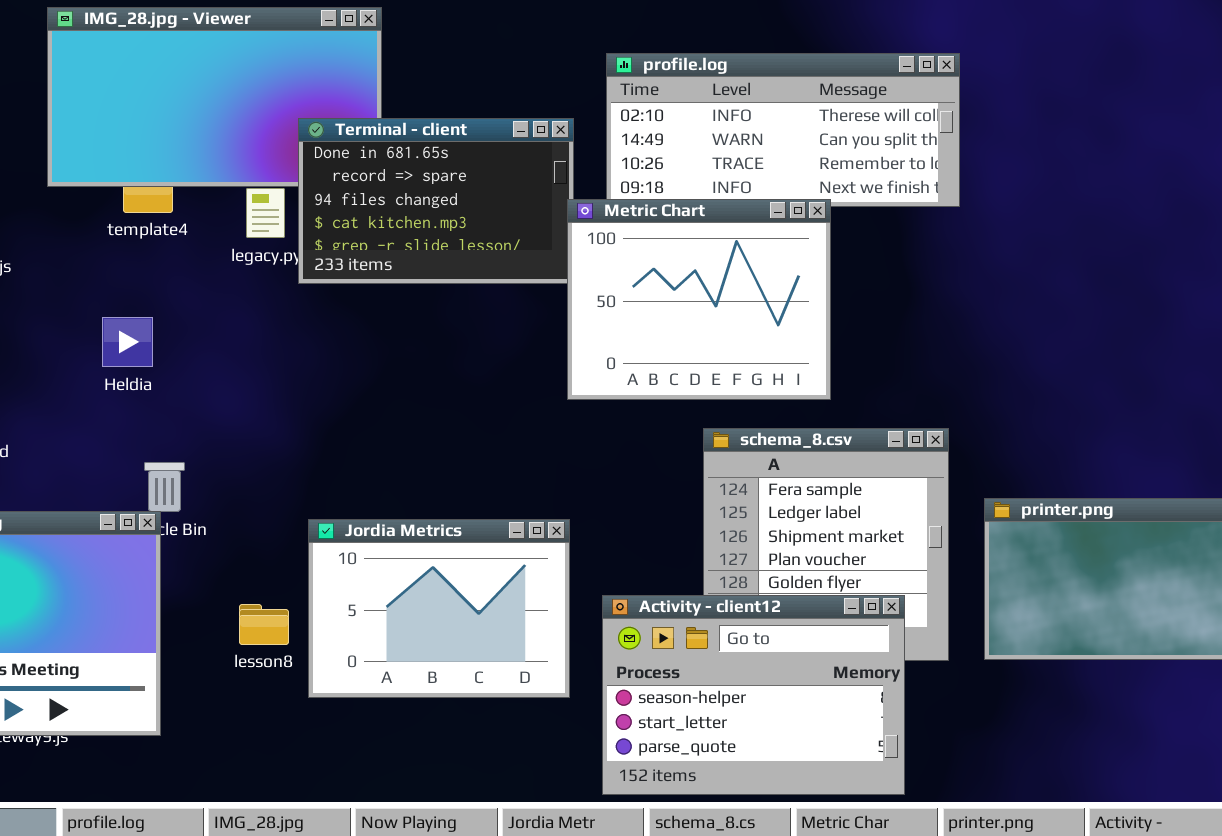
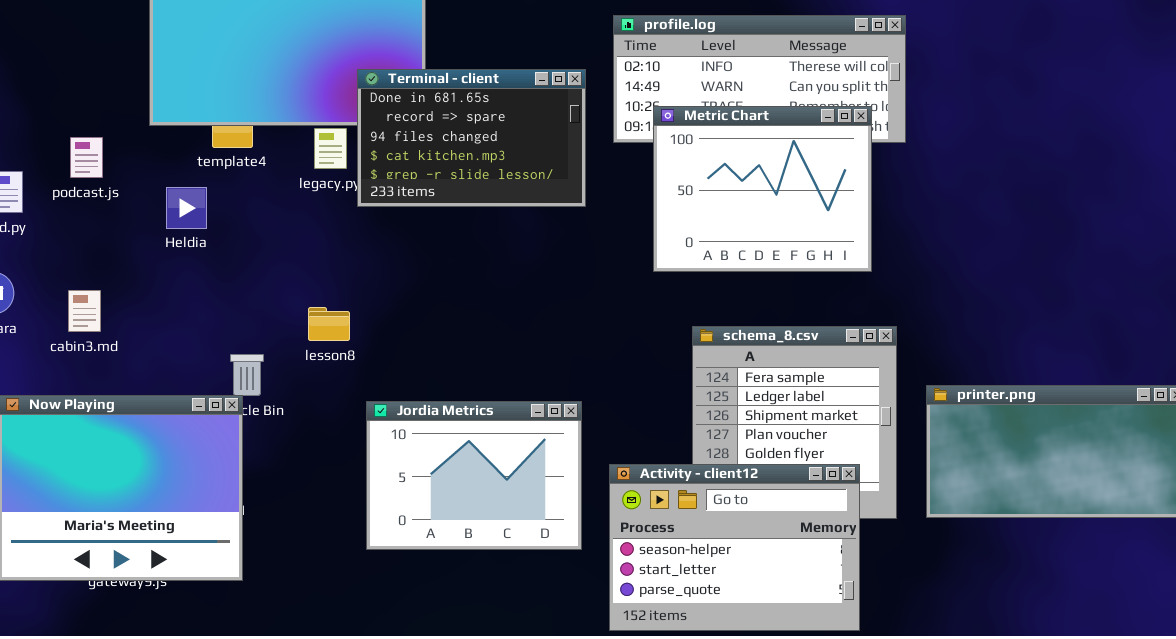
Metric Chart: [567,199,831,400] -> [653,106,872,272], moved
Heldia: [102,317,153,367] -> [166,187,207,229], moved
lesson8: [239,604,289,645] -> [308,307,350,341], moved

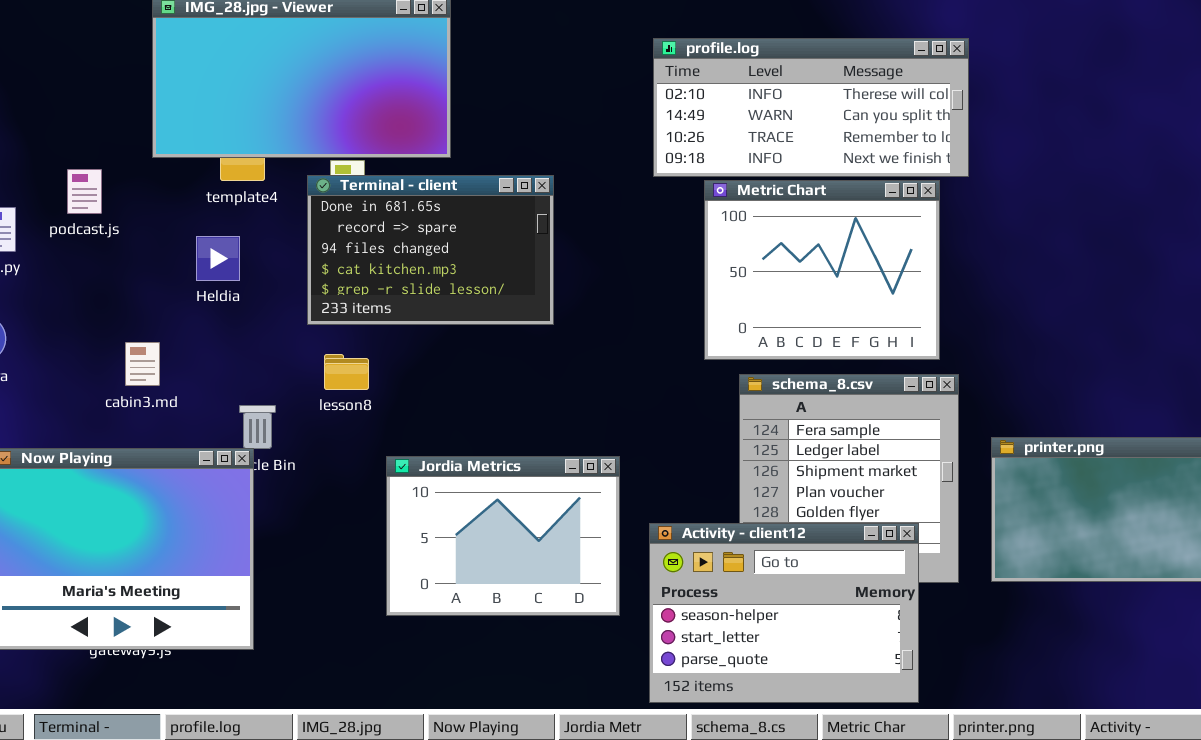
Terminal - client: [357,69,586,207] -> [307,175,554,325], moved
Metric Chart: [653,106,872,272] -> [704,180,940,360], moved
Heldia: [166,187,207,229] -> [196,236,240,281], moved
cabin3.md: [68,290,101,332] -> [125,342,160,386], moved

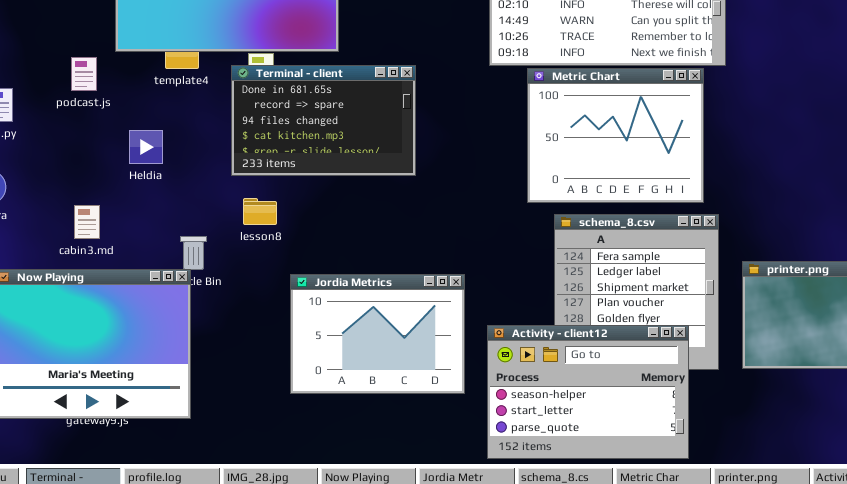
podcast.js: [67,169,102,214] -> [71,57,97,91], moved
Heldia: [196,236,240,281] -> [129,130,163,164], moved
cabin3.md: [125,342,160,386] -> [74,205,100,239], moved

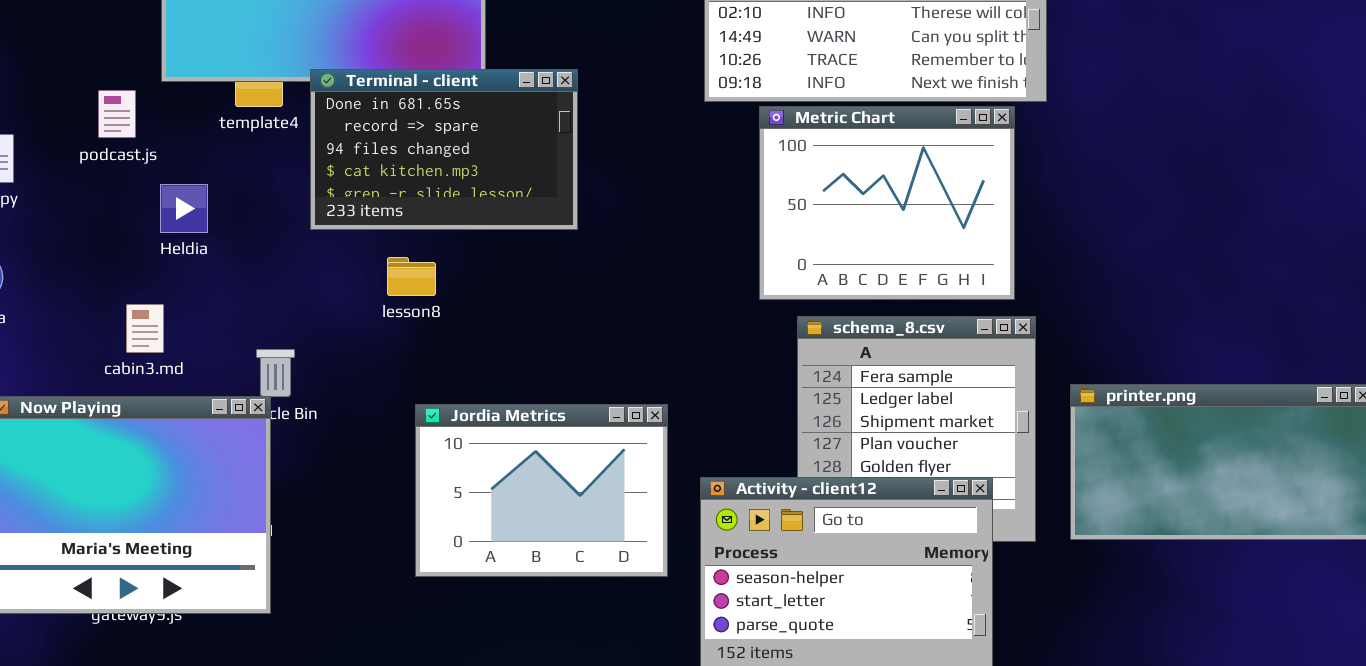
Terminal - client: [231,65,416,176] -> [310,69,578,230], moved
Heldia: [129,130,163,164] -> [160,184,208,233], moved
lesson8: [243,198,277,225] -> [387,257,436,296], moved
cabin3.md: [74,205,100,239] -> [126,304,164,353], moved

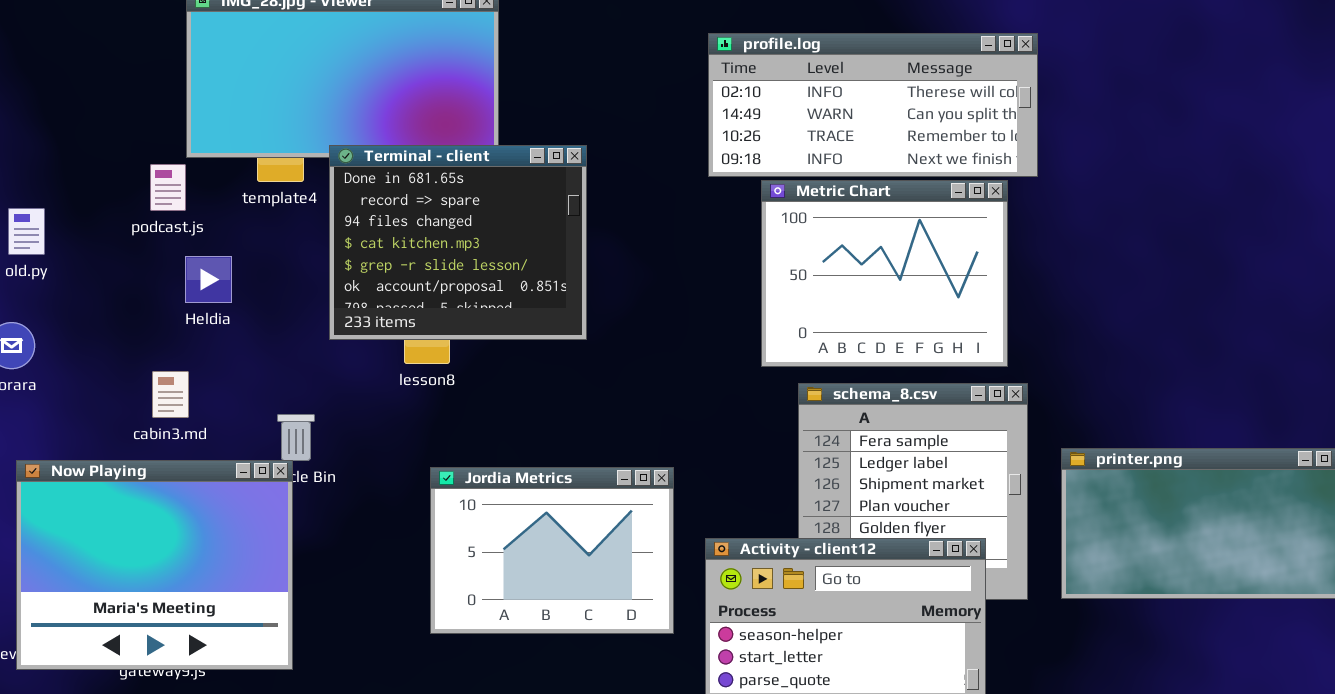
Terminal - client: [310,69,578,230] -> [329,145,587,340], resized
podcast.js: [98,90,136,138] -> [150,164,186,211], moved

